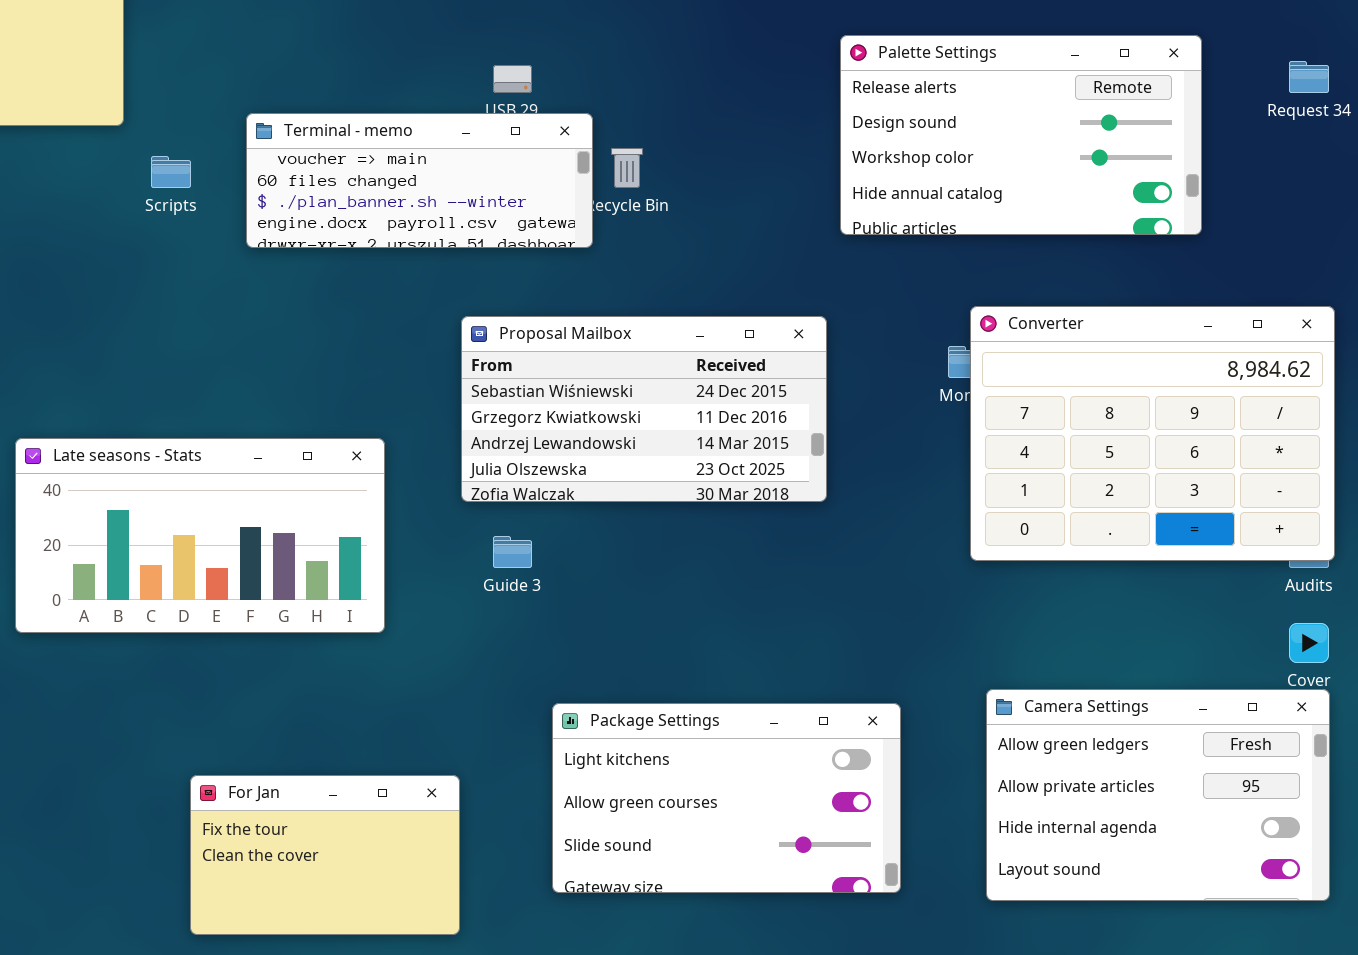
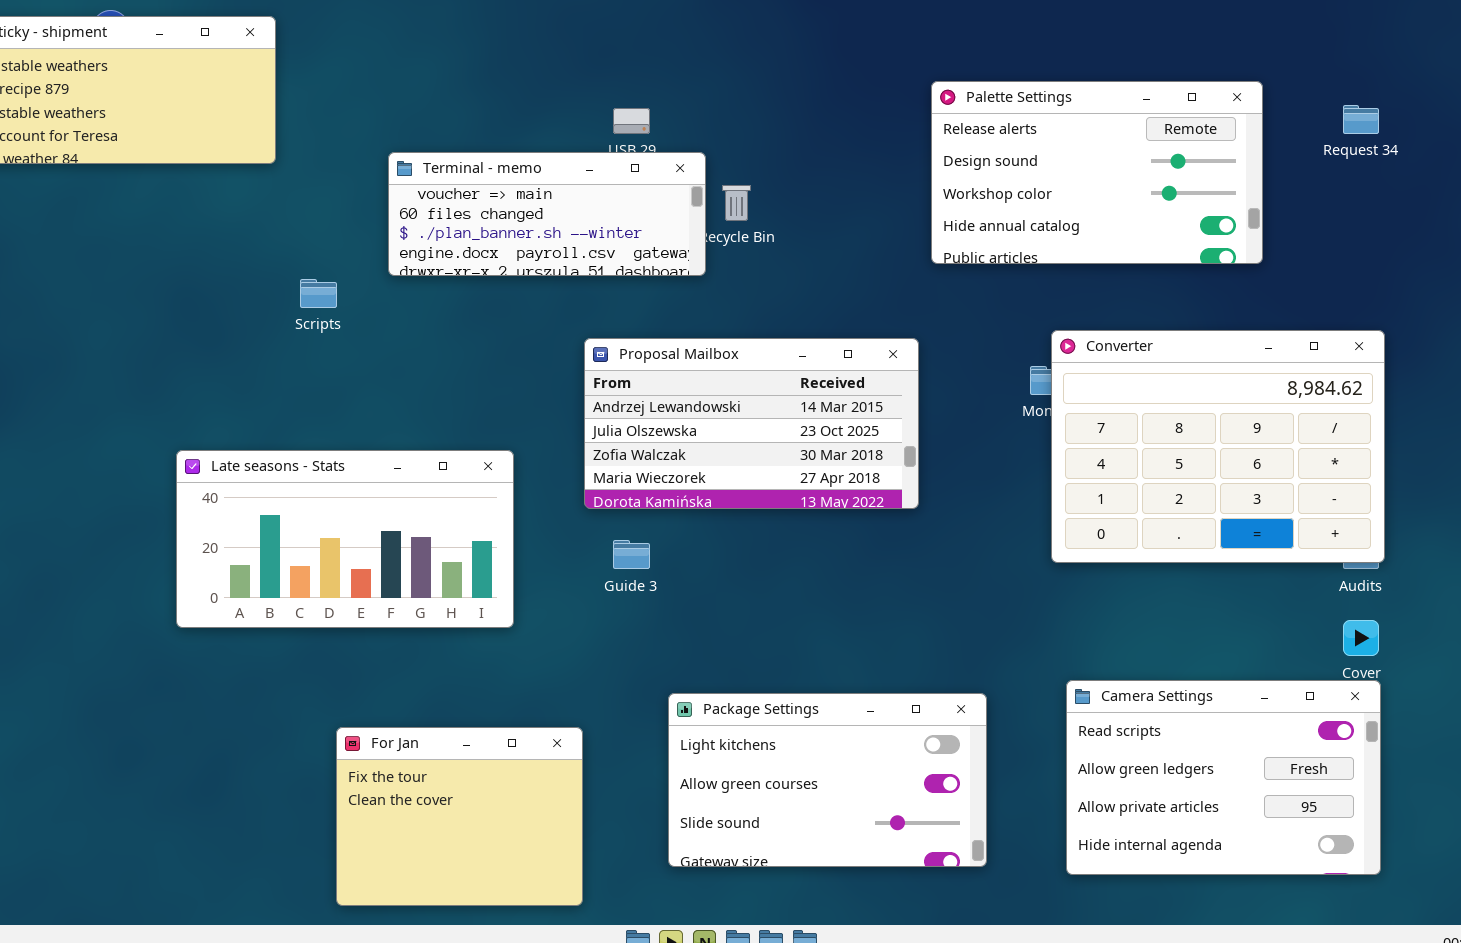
Scripts: [151,156,191,188] -> [300,279,337,308], moved
Proposal Mailbox: [461,316,827,502] -> [584,338,919,509], scrolled down 2 rows
Camera Settings: [986,689,1330,901] -> [1066,680,1381,875], scrolled up 1 row
For Jan: [190,775,460,935] -> [336,727,583,906], resized

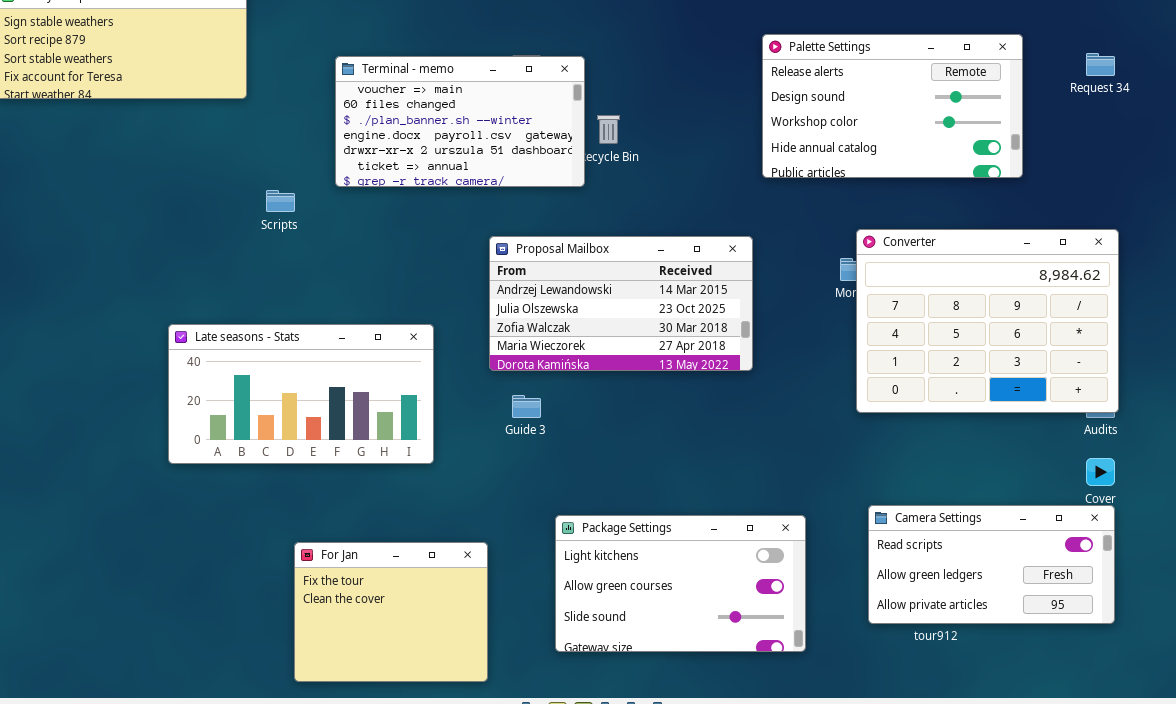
Terminal - memo: [388,152,706,276] -> [335,56,585,187], resized
Camera Settings: [1066,680,1381,875] -> [868,505,1115,624], resized

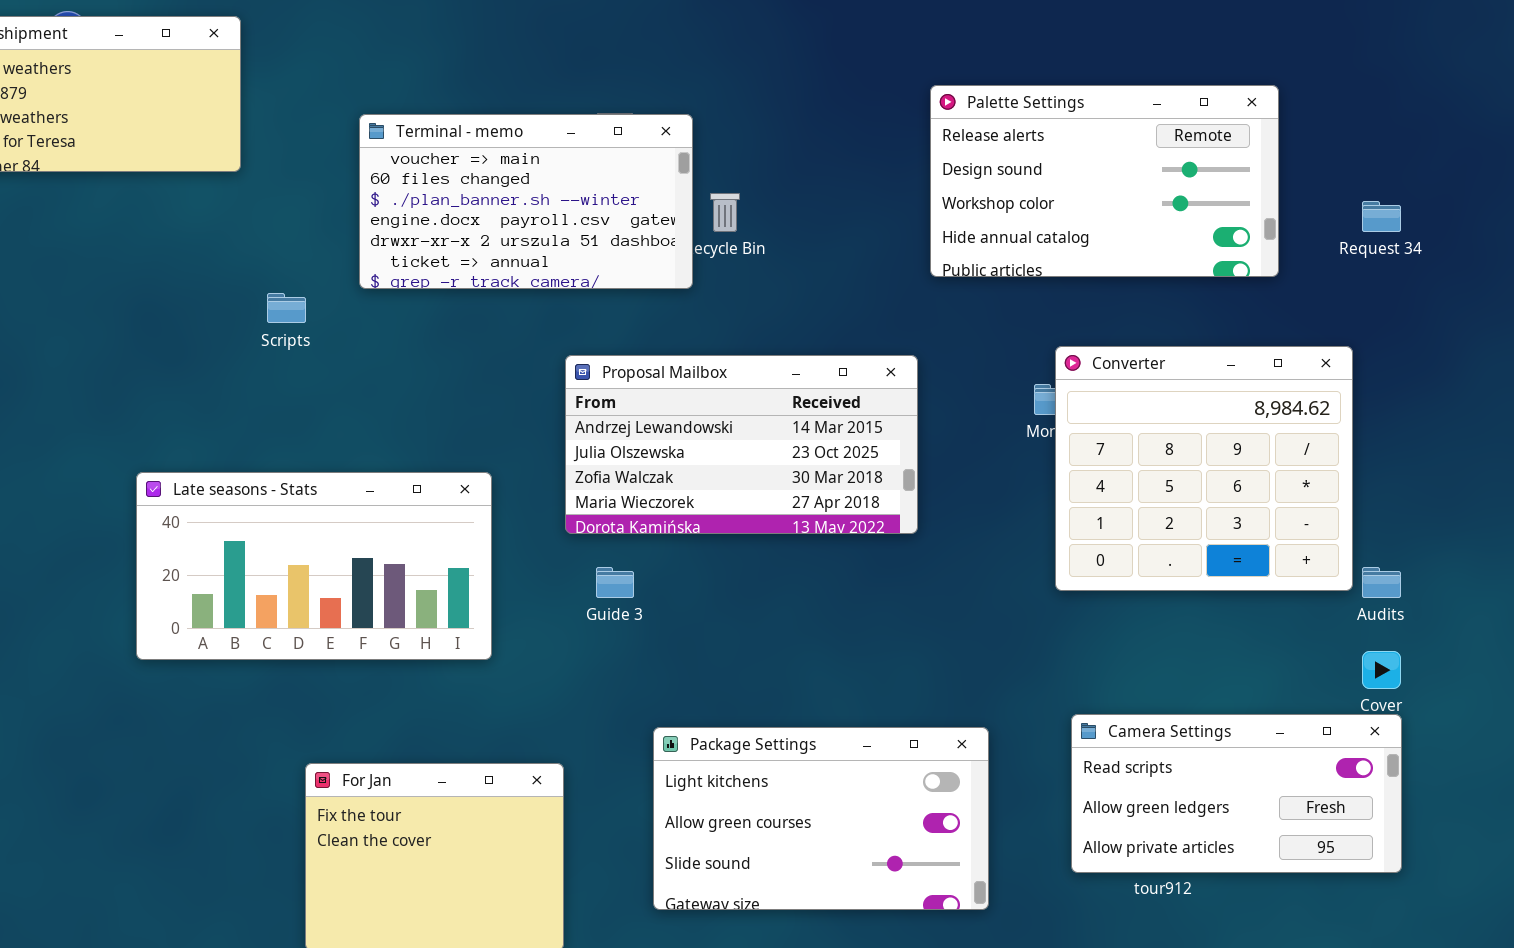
Request 34: [1086,53,1115,76] -> [1362,201,1401,232], moved
Converter: [856,229,1119,413] -> [1055,346,1353,591], resized

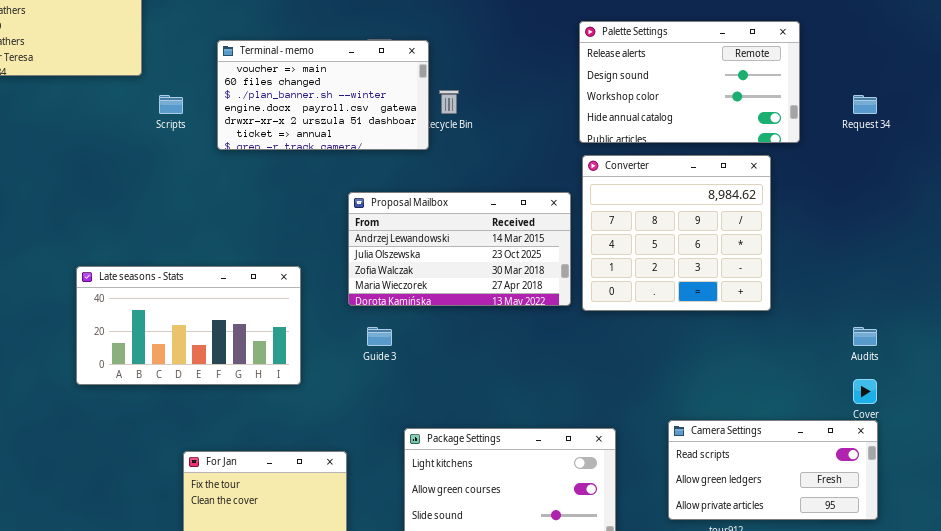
Scripts: [267,293,306,323] -> [159,95,183,114], moved
Converter: [1055,346,1353,591] -> [582,155,771,311], moved

